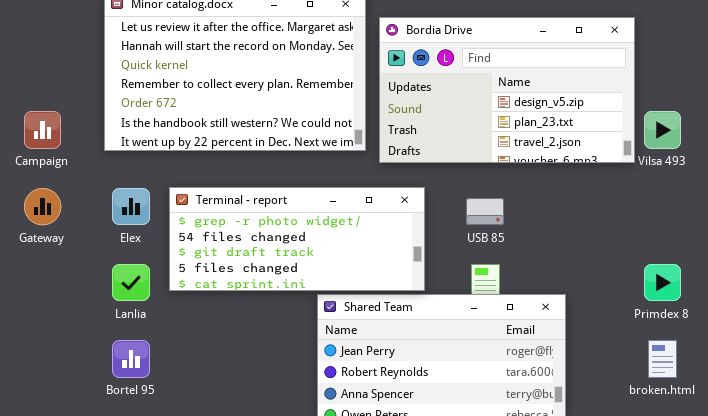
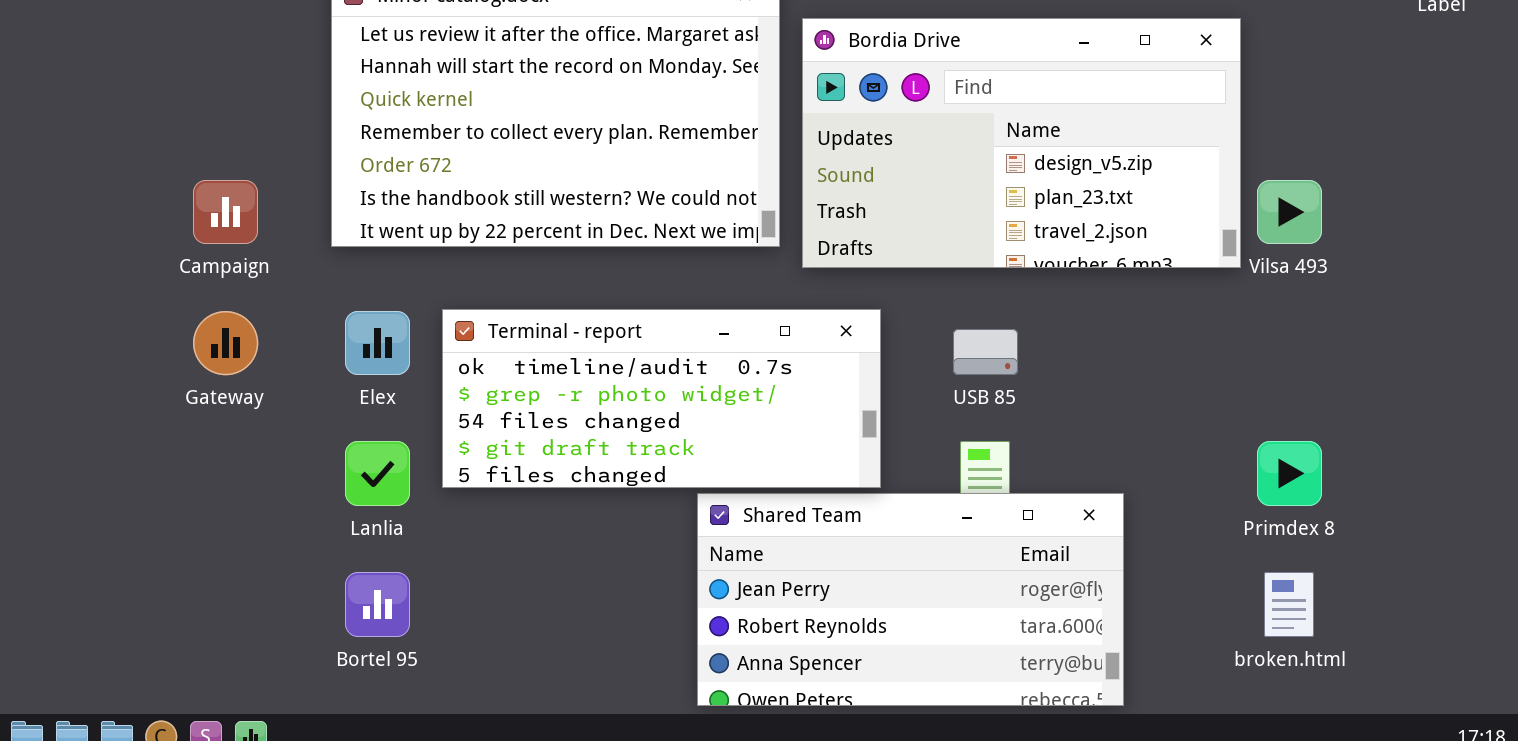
Terminal - report: [169,187,425,291] -> [442,309,881,488], scrolled up 1 row

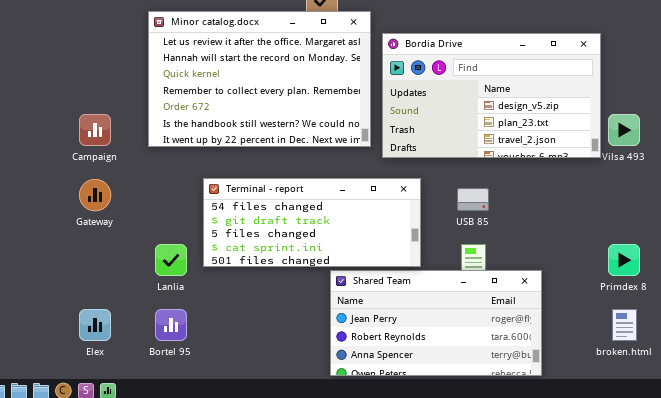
Terminal - report: [442,309,881,488] -> [203,178,421,267], scrolled down 2 rows
Elex: [345,311,410,375] -> [79,309,111,341], moved

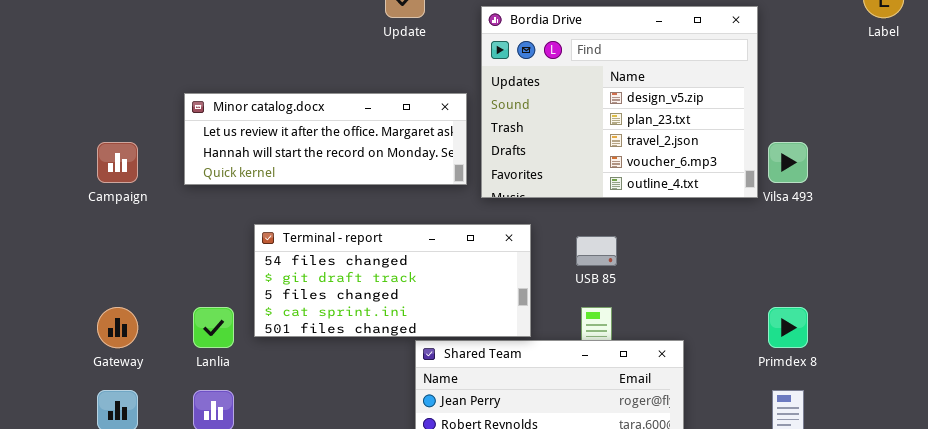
Minor catalog.docx: [148,11,371,147] -> [184,93,467,185], resized
Bordia Drive: [382,33,601,158] -> [481,6,758,198], resized
Gateway: [79,179,111,211] -> [97,307,138,348], moved

